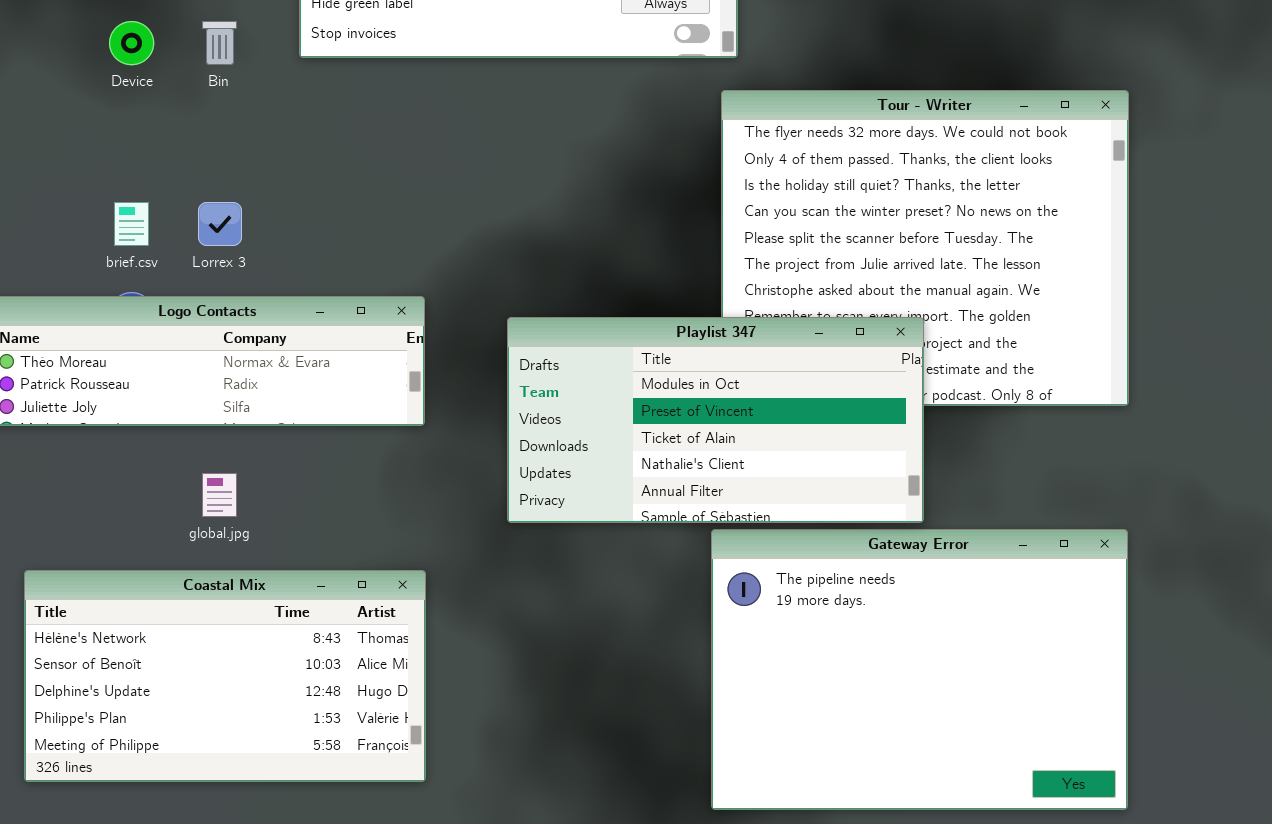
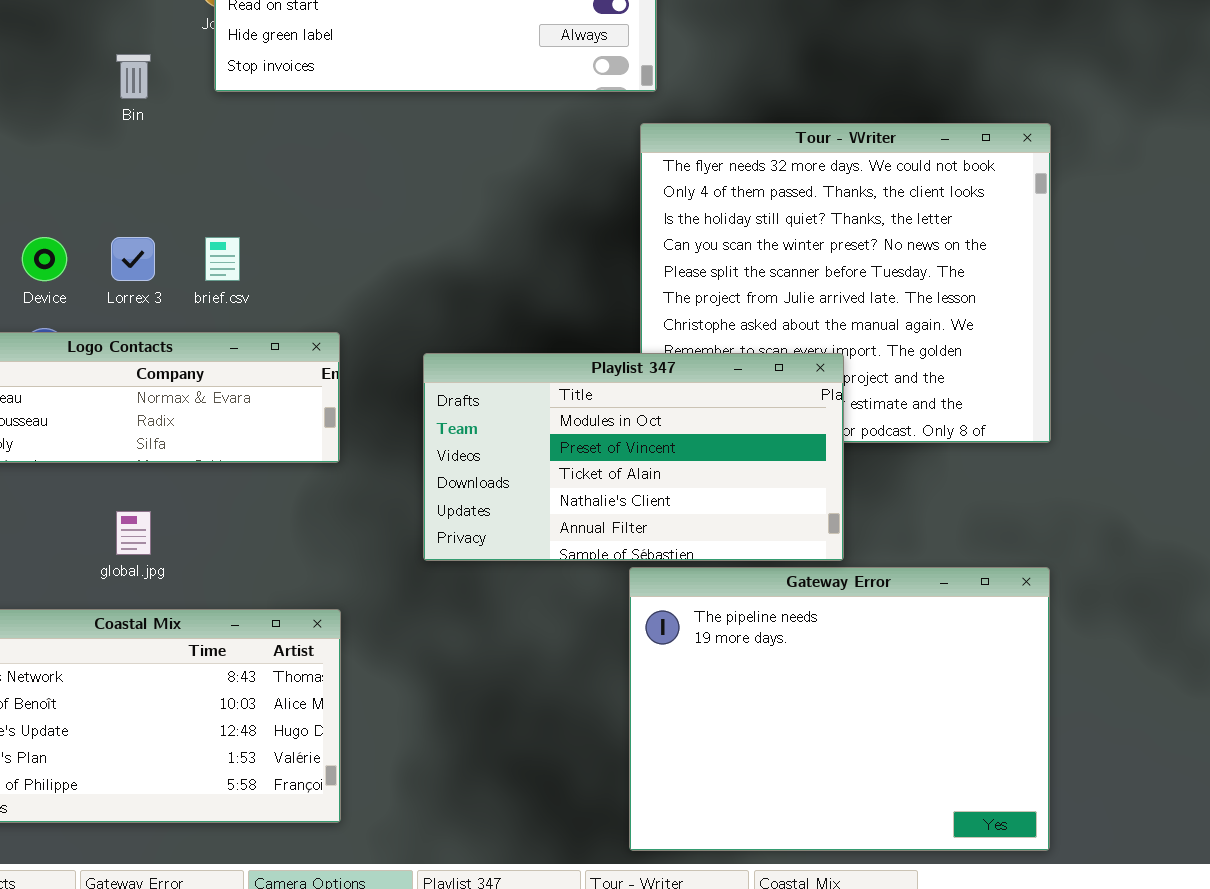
Device: [109,21,154,65] -> [22,237,67,281], moved
brief.csv: [114,202,149,246] -> [205,237,240,281], moved

